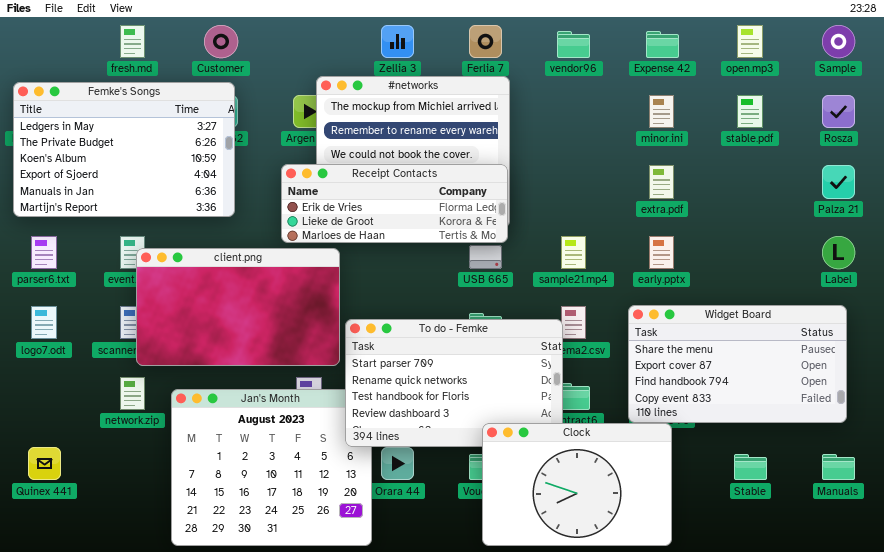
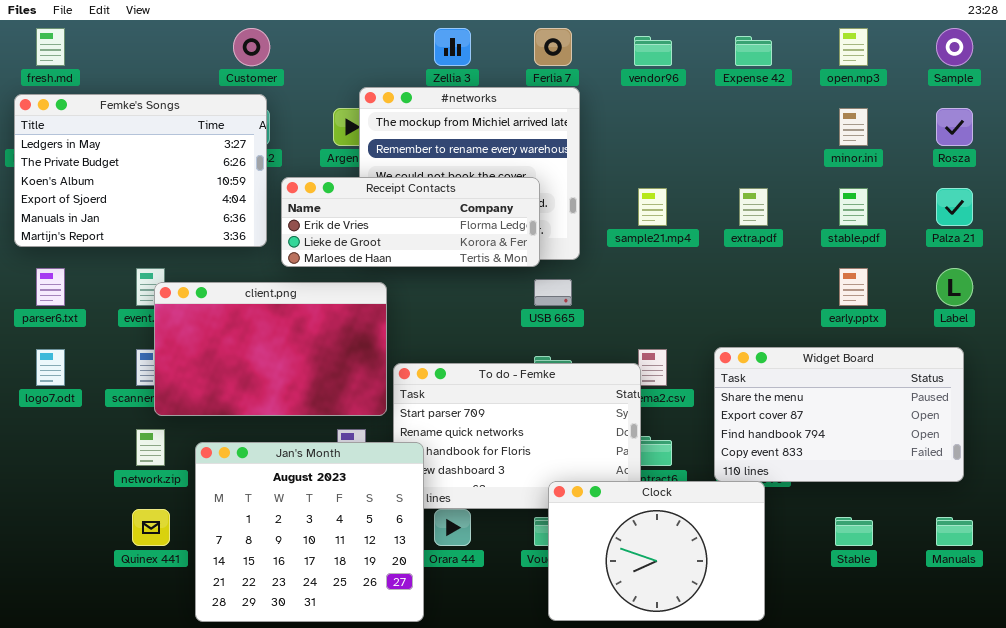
fresh.md: [120,25,145,58] -> [36,28,65,66], moved
minor.ini: [649,95,674,128] -> [839,108,868,146], moved
stable.pdf: [737,95,763,128] -> [839,188,868,226], moved
Receipt Contacts: [281,164,508,243] -> [281,177,540,267], moved
sample21.mp4: [561,236,586,269] -> [638,188,667,226], moved
early.pptx: [649,236,674,269] -> [839,268,868,306], moved
Jan's Month: [171,389,372,546] -> [195,442,424,622], raised
Quinex 441: [28,447,61,480] -> [132,509,170,546], moved

